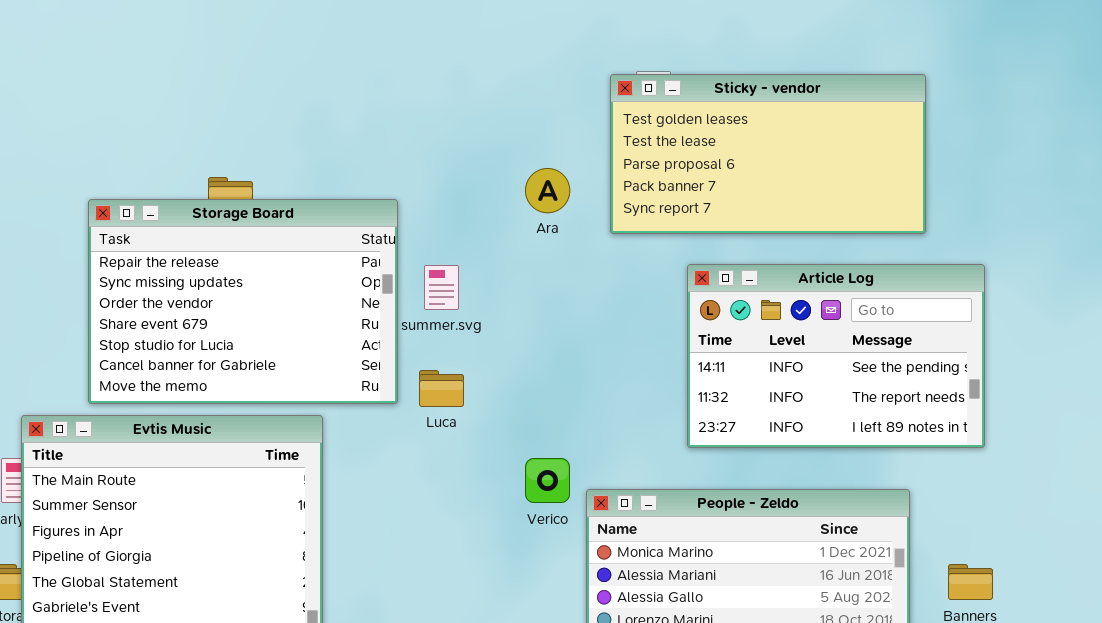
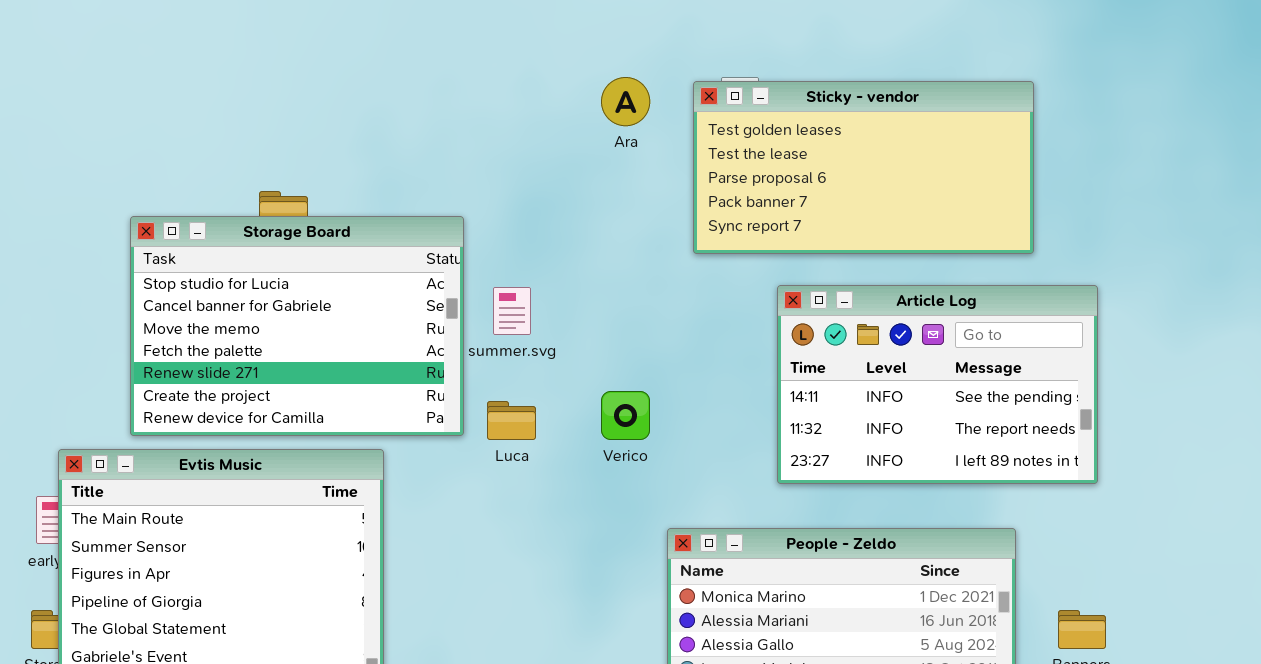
Ara: [525,168,570,213] -> [601,77,650,126], moved
Storage Board: [88,199,398,404] -> [130,216,464,436], scrolled down 4 rows
Verico: [525,458,570,503] -> [601,391,650,440], moved

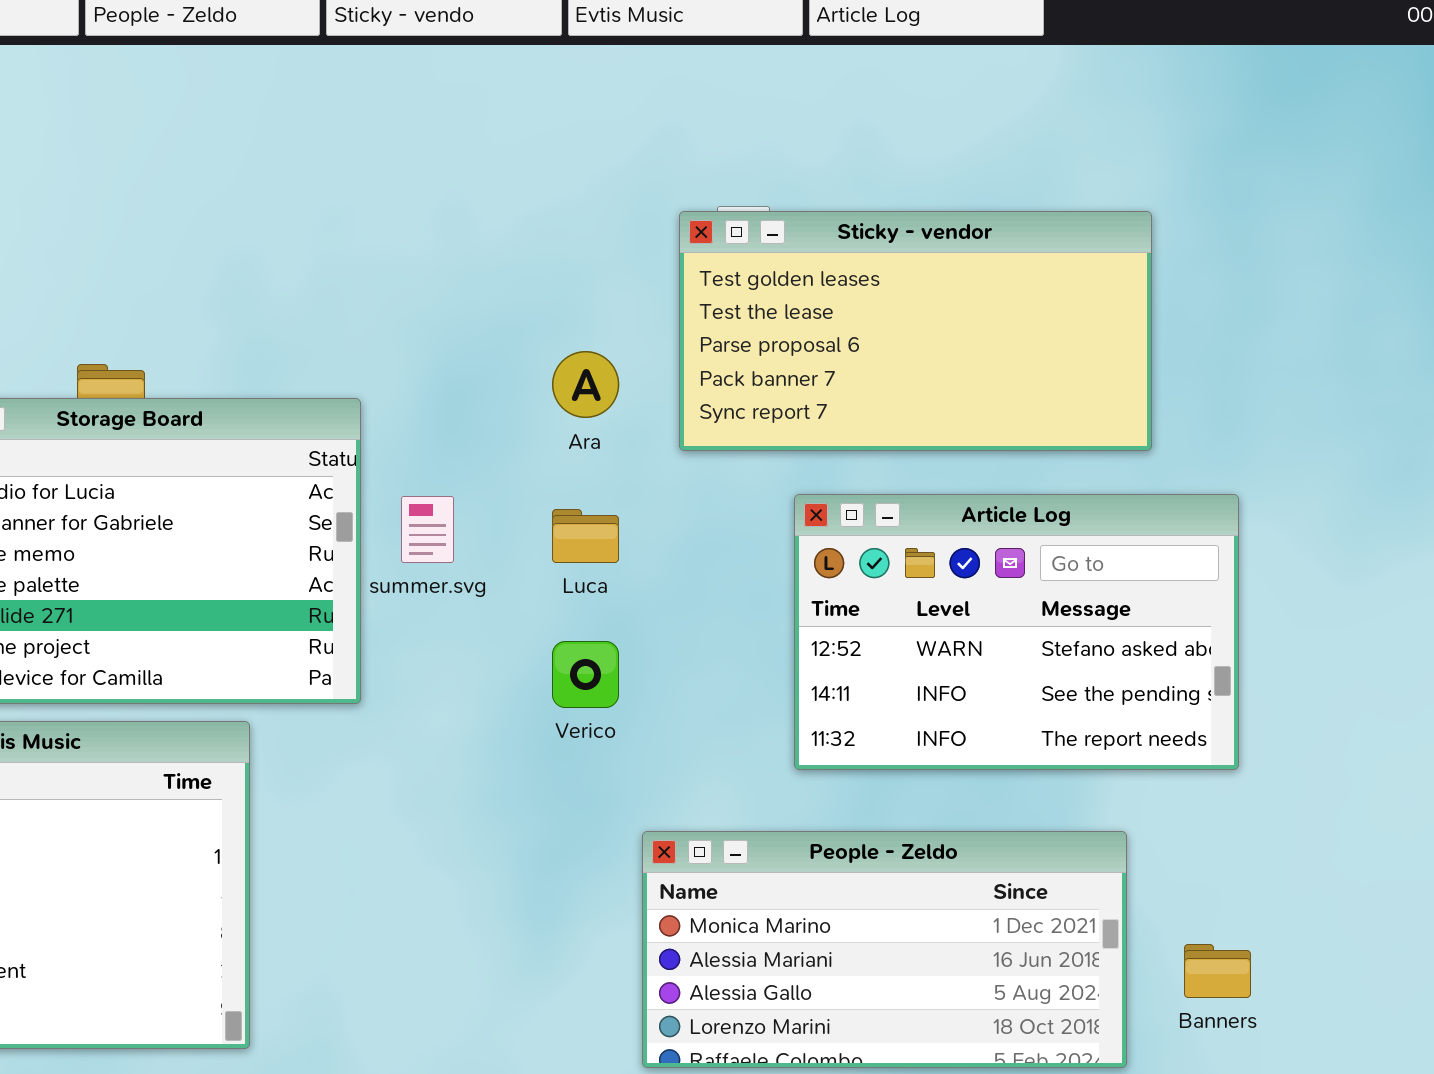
Ara: [601,77,650,126] -> [552,351,619,418], moved
Article Log: [777,285,1098,484] -> [794,494,1239,770], scrolled up 1 row
Luca: [487,401,536,440] -> [552,509,619,563], moved

